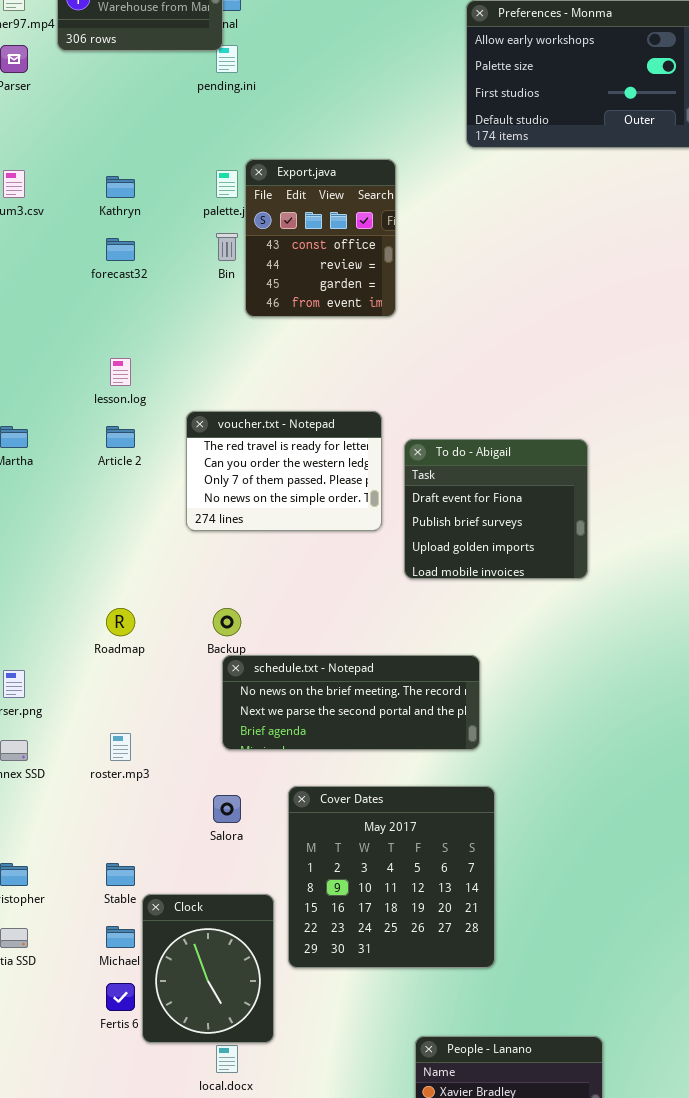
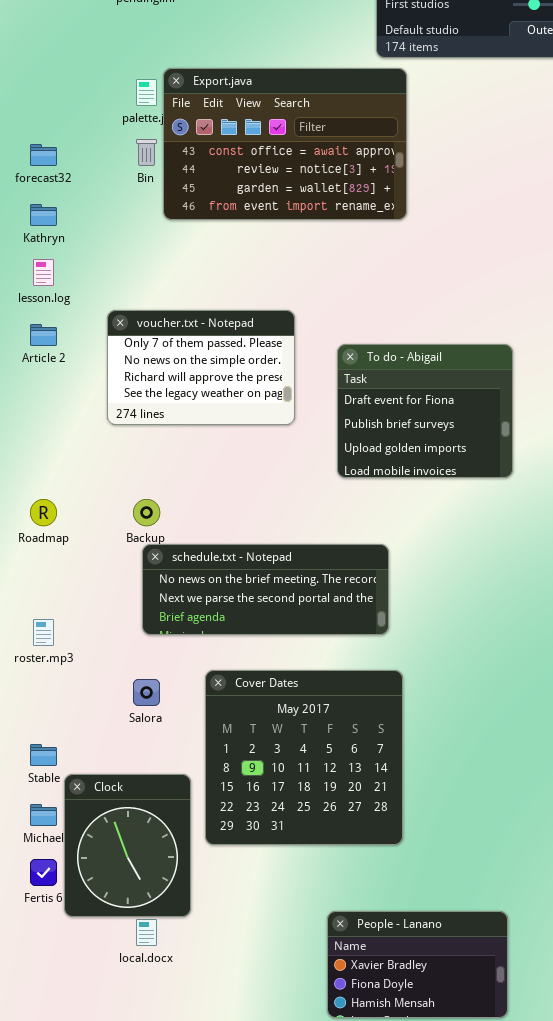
Export.java: [245,159,396,317] -> [163,68,407,220], resized
Kathryn: [106,176,135,198] -> [30,204,57,226], moved
voucher.txt - Notepad: [186,411,382,531] -> [107,310,295,425], scrolled down 2 rows
To do - Abigail: [404,439,588,579] -> [337,344,513,478], moved

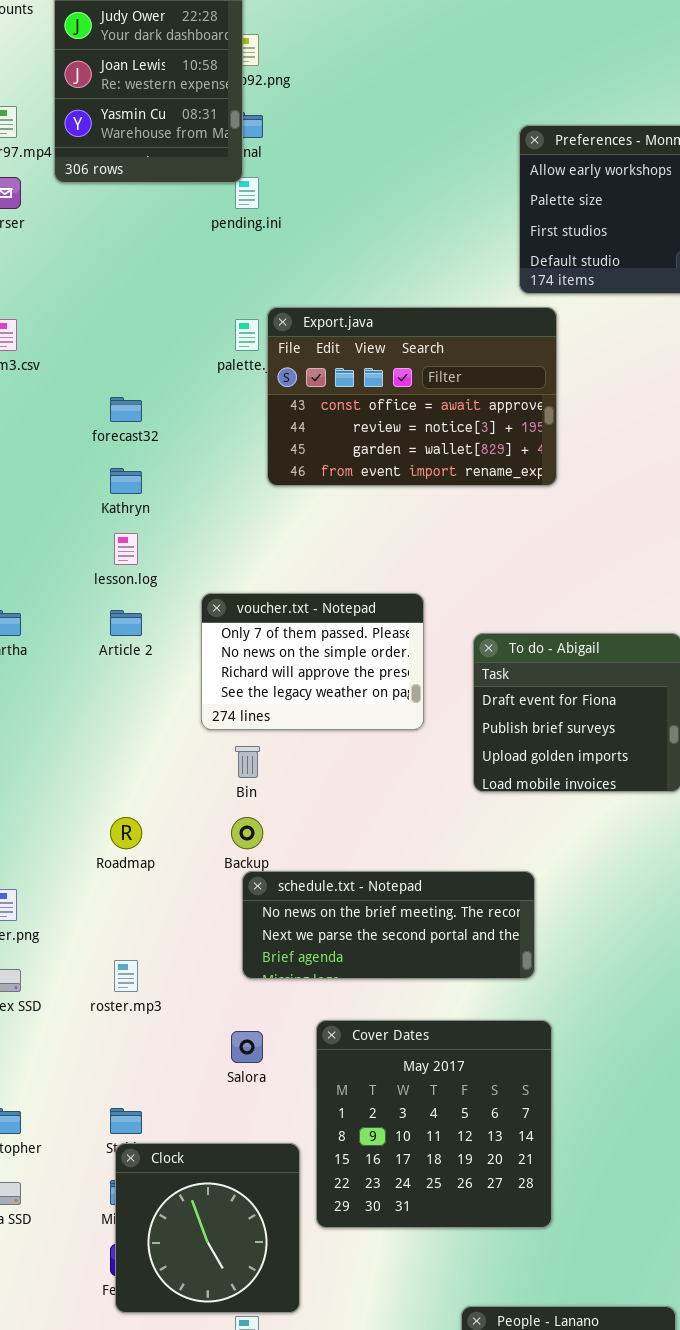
Bin: [136,139,157,166] -> [235,746,260,778], moved
Clock: [64,774,191,917] -> [115,1143,300,1313], resized

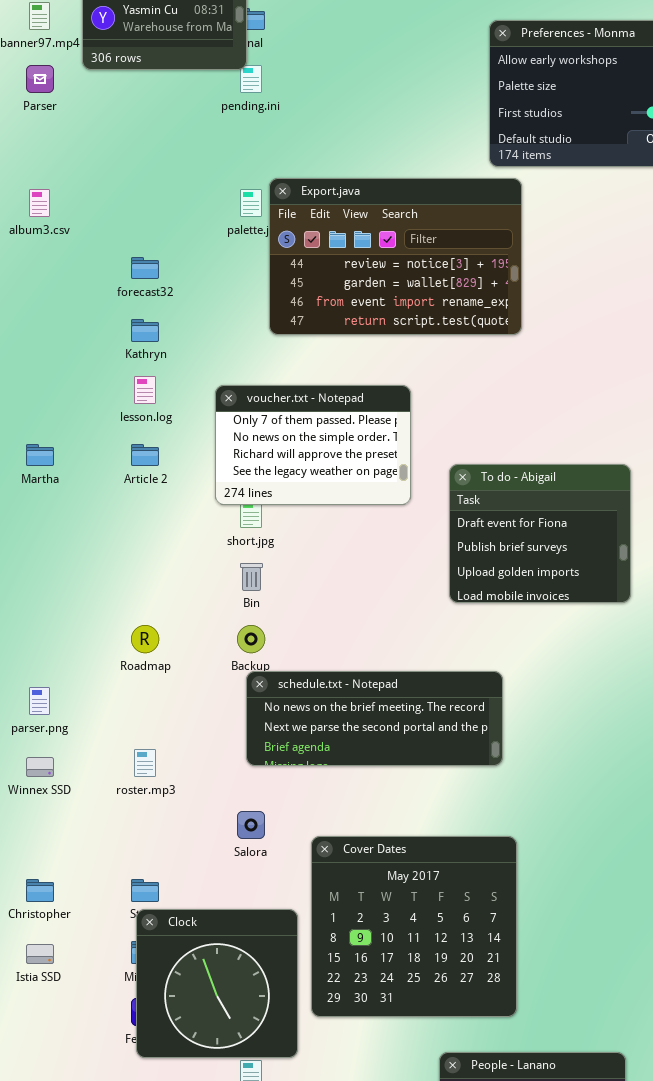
Export.java: [267,307,557,486] -> [269,178,522,335], scrolled down 1 row
voucher.txt - Notepad: [201,593,424,730] -> [215,385,411,505], moved
Cover Dates: [316,1020,552,1228] -> [311,836,517,1017], moved

